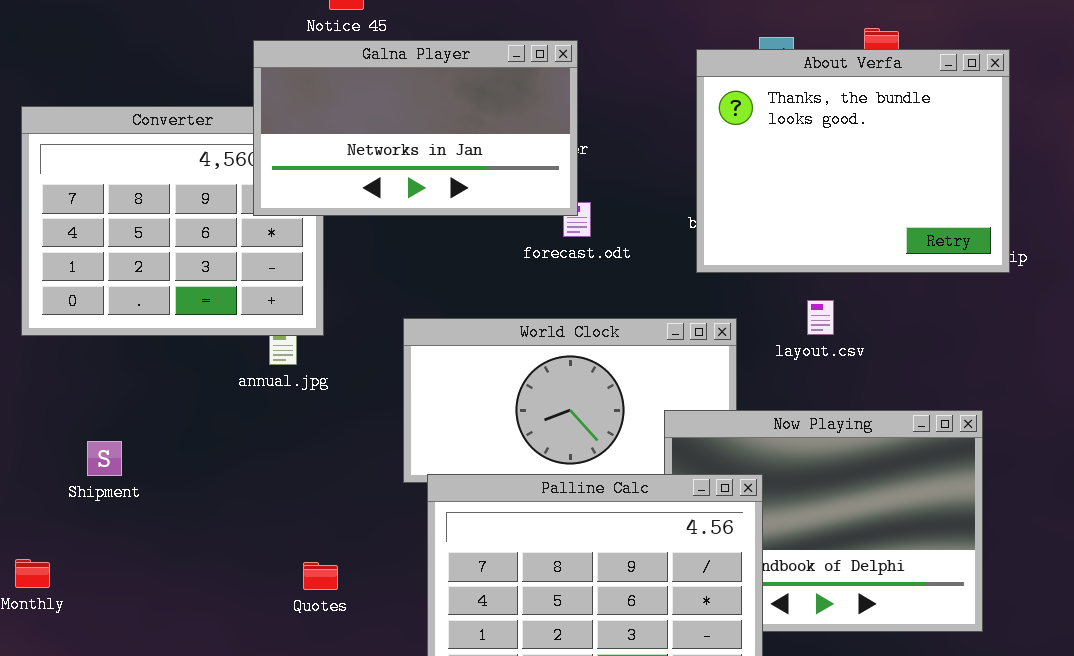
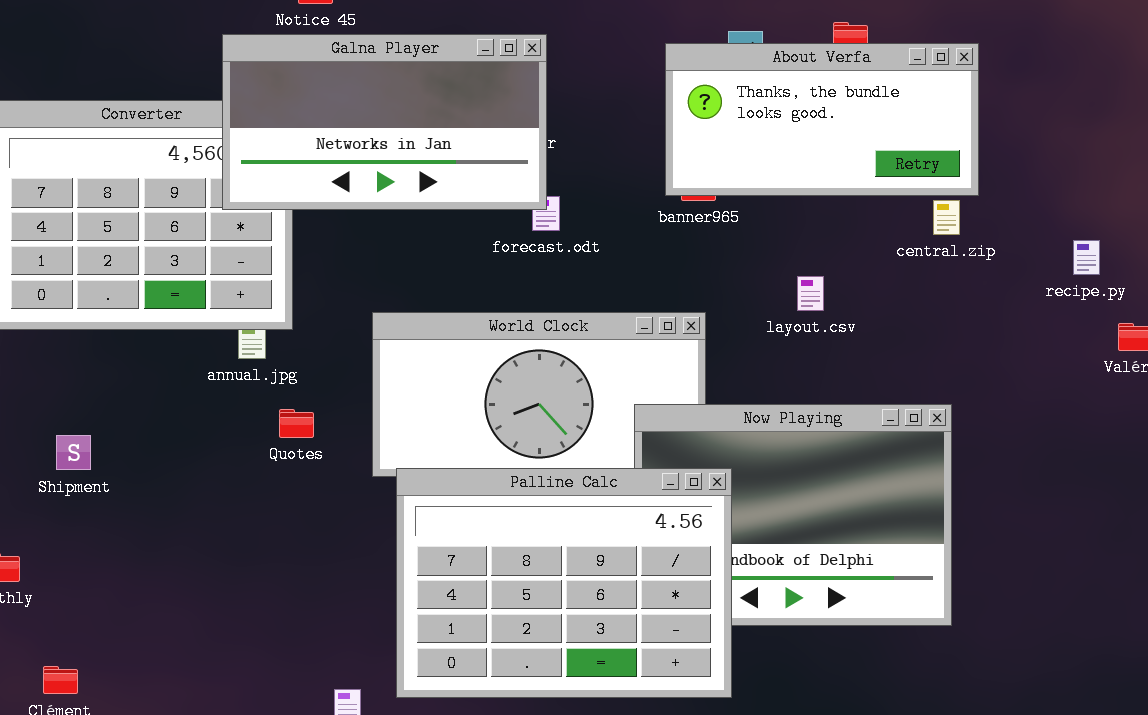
About Verfa: [696,49,1010,273] -> [665,43,979,196], resized
layout.csv: [807,300,834,335] -> [797,276,824,311], moved
Quotes: [303,562,338,590] -> [279,409,314,438], moved

